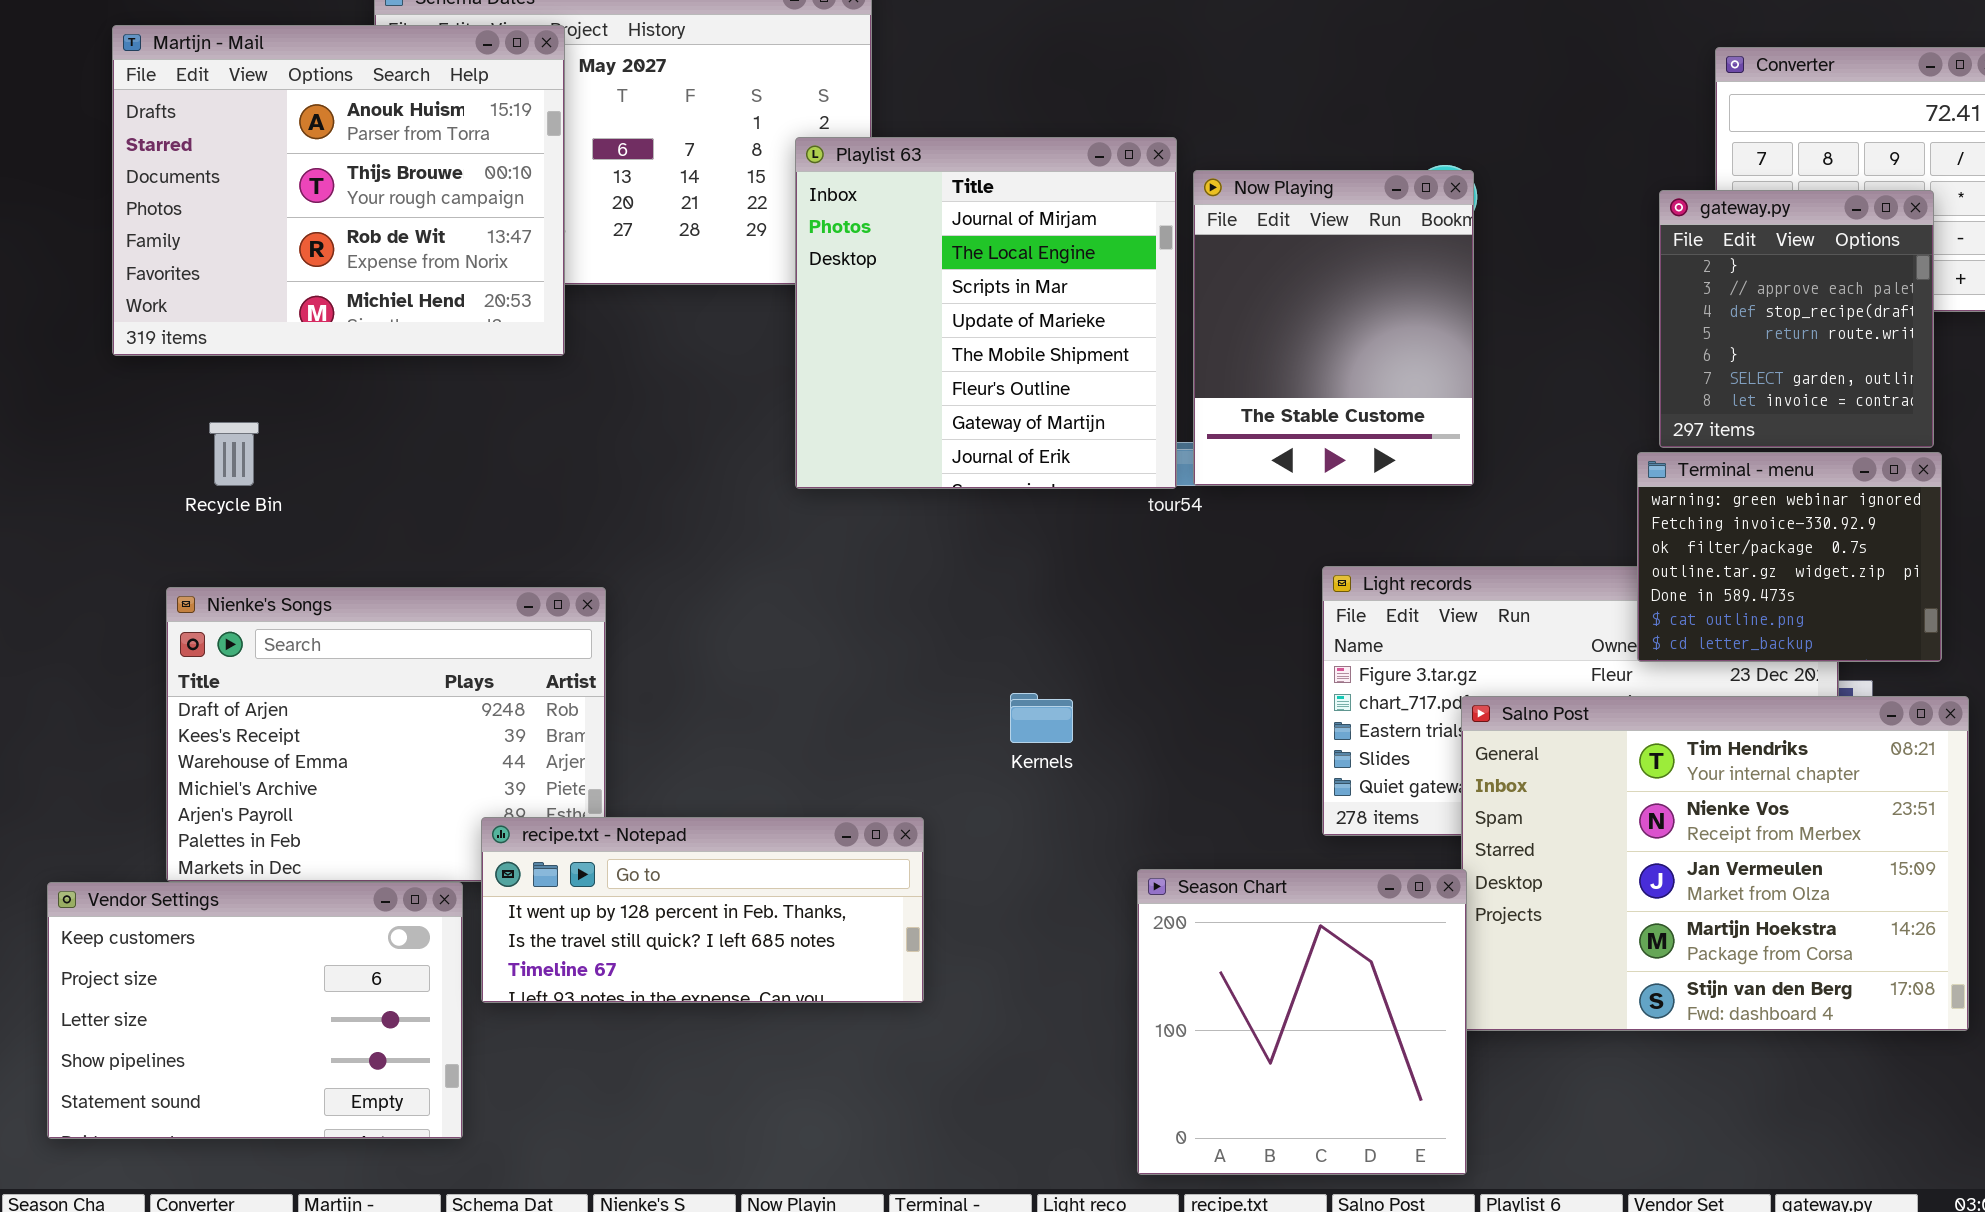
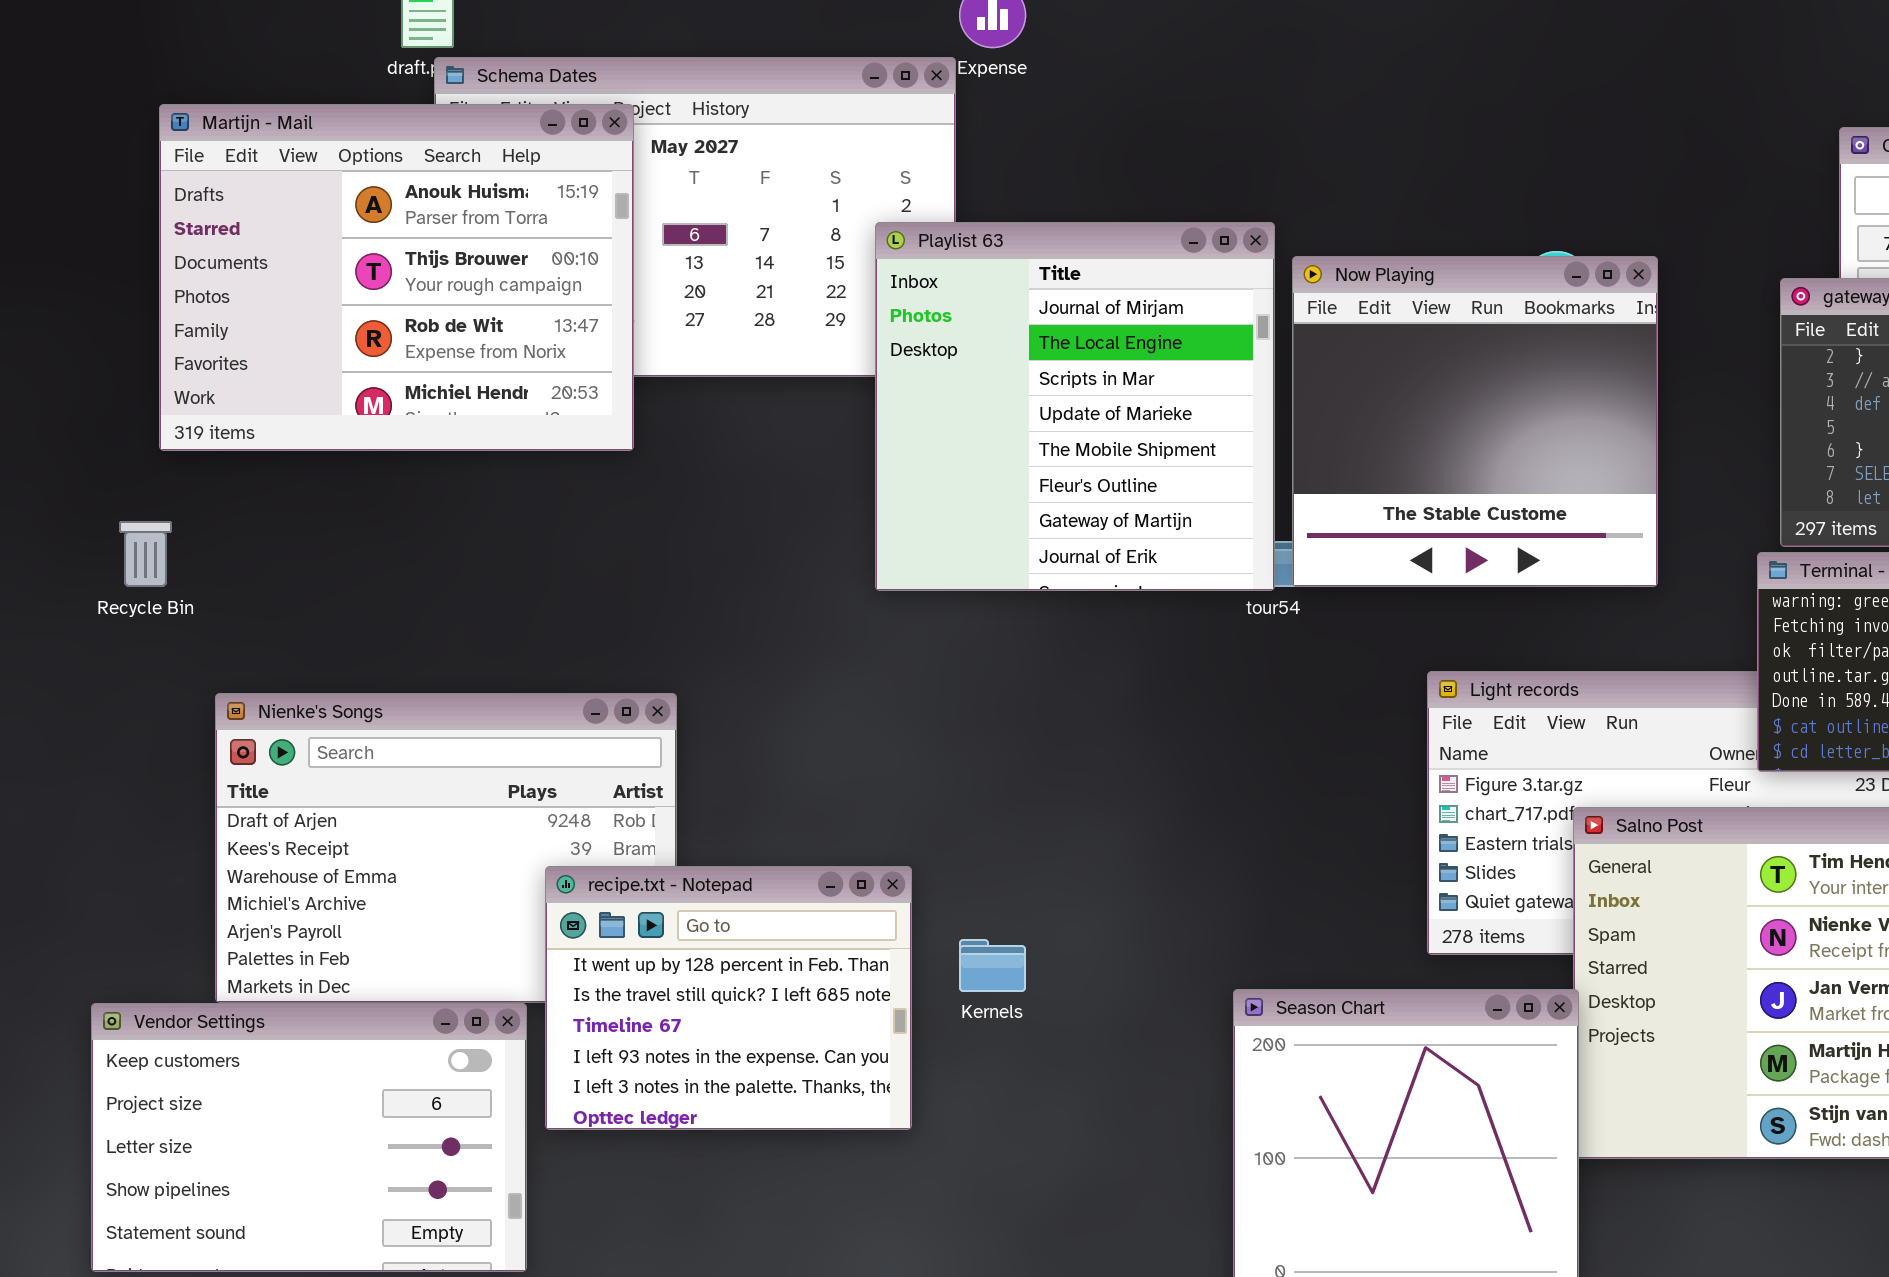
Now Playing: [1193,170,1474,486] -> [1292,256,1658,587], resized
Recycle Bin: [209,422,259,486] -> [119,521,172,587], moved
Kernels: [1010,693,1073,743] -> [959,939,1026,992], moved
recipe.txt - Notepad: [481,817,924,1003] -> [545,866,912,1130], resized

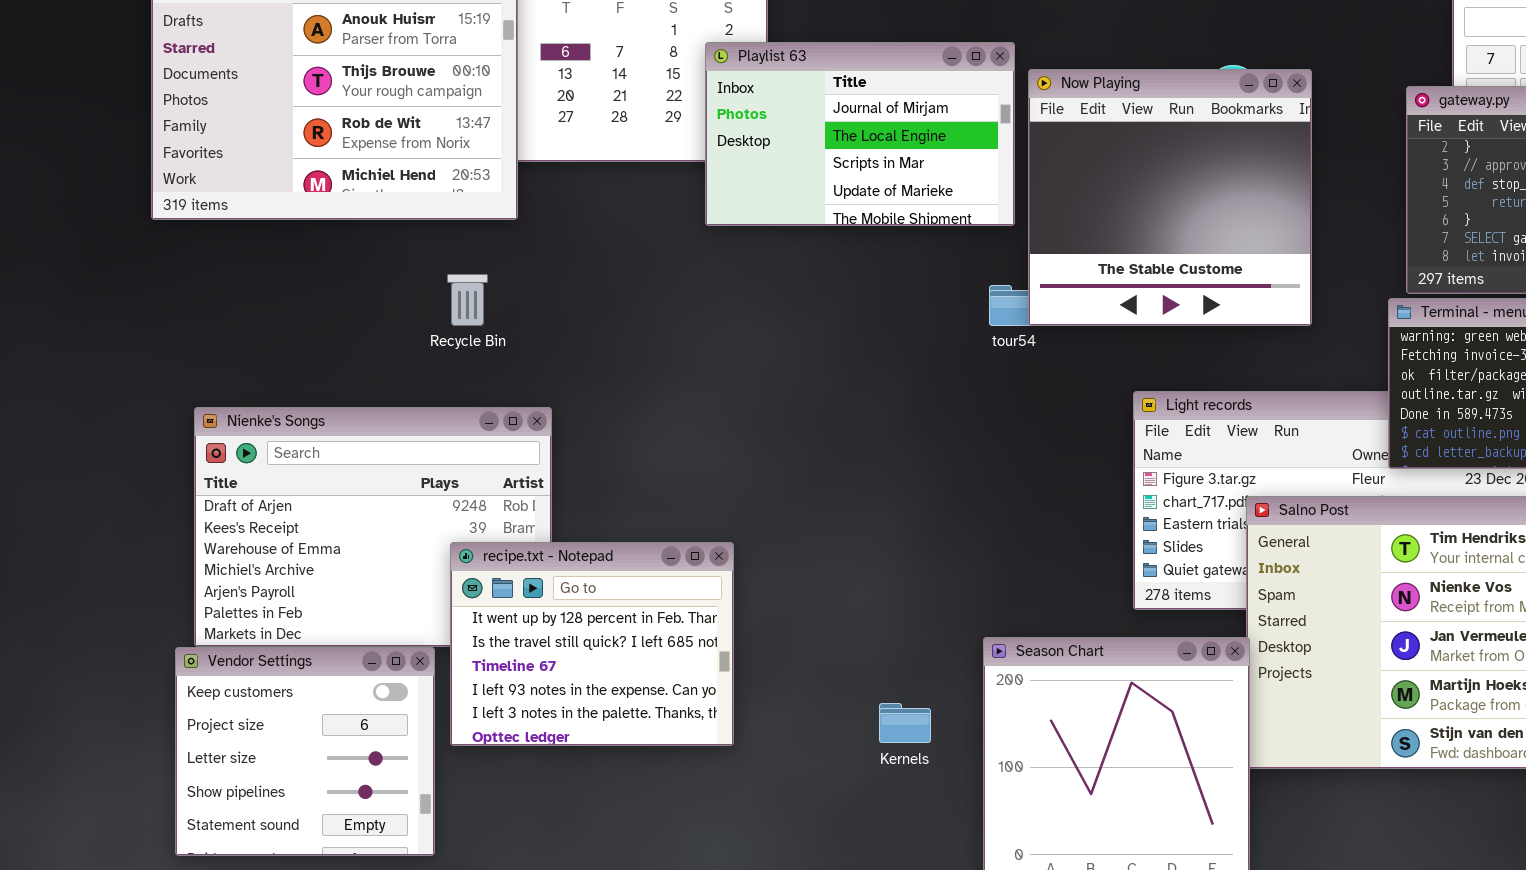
Playlist 63: [875,222,1275,591] -> [705,42,1015,226], resized
Recycle Bin: [119,521,172,587] -> [447,274,488,326], moved
Kernels: [959,939,1026,992] -> [879,703,931,743], moved
Vendor Settings: [91,1003,527,1272] -> [175,647,435,856], resized

